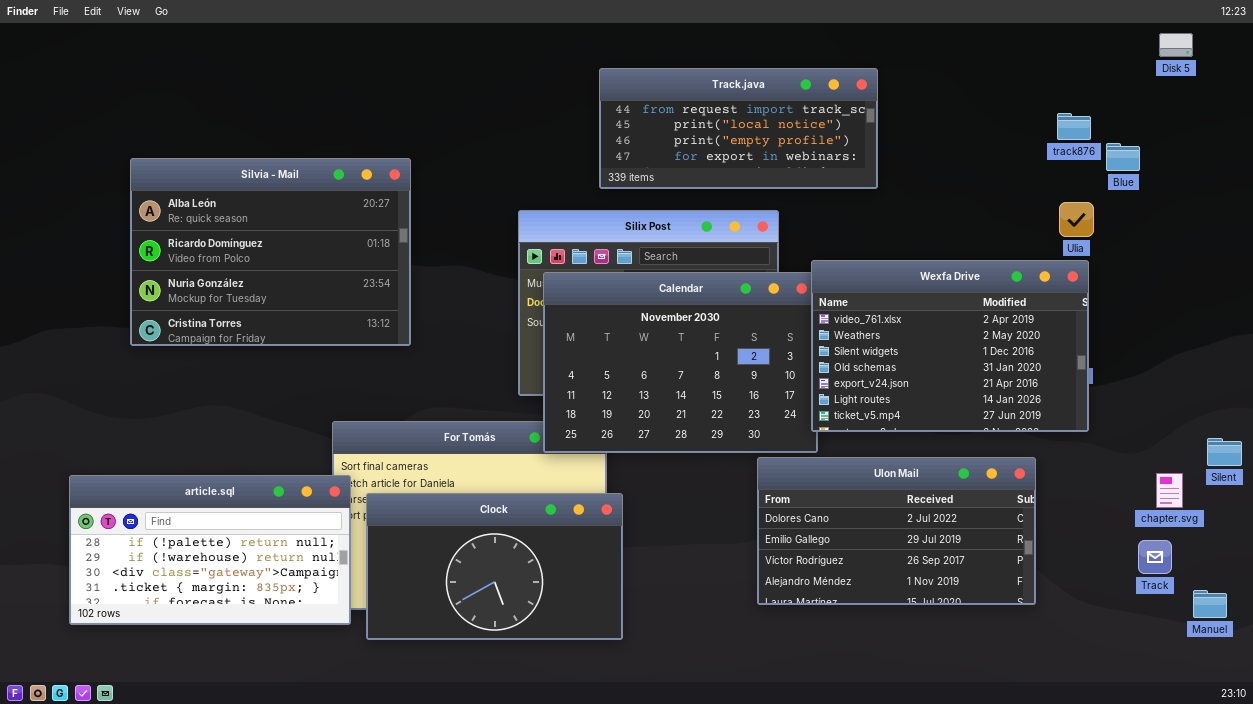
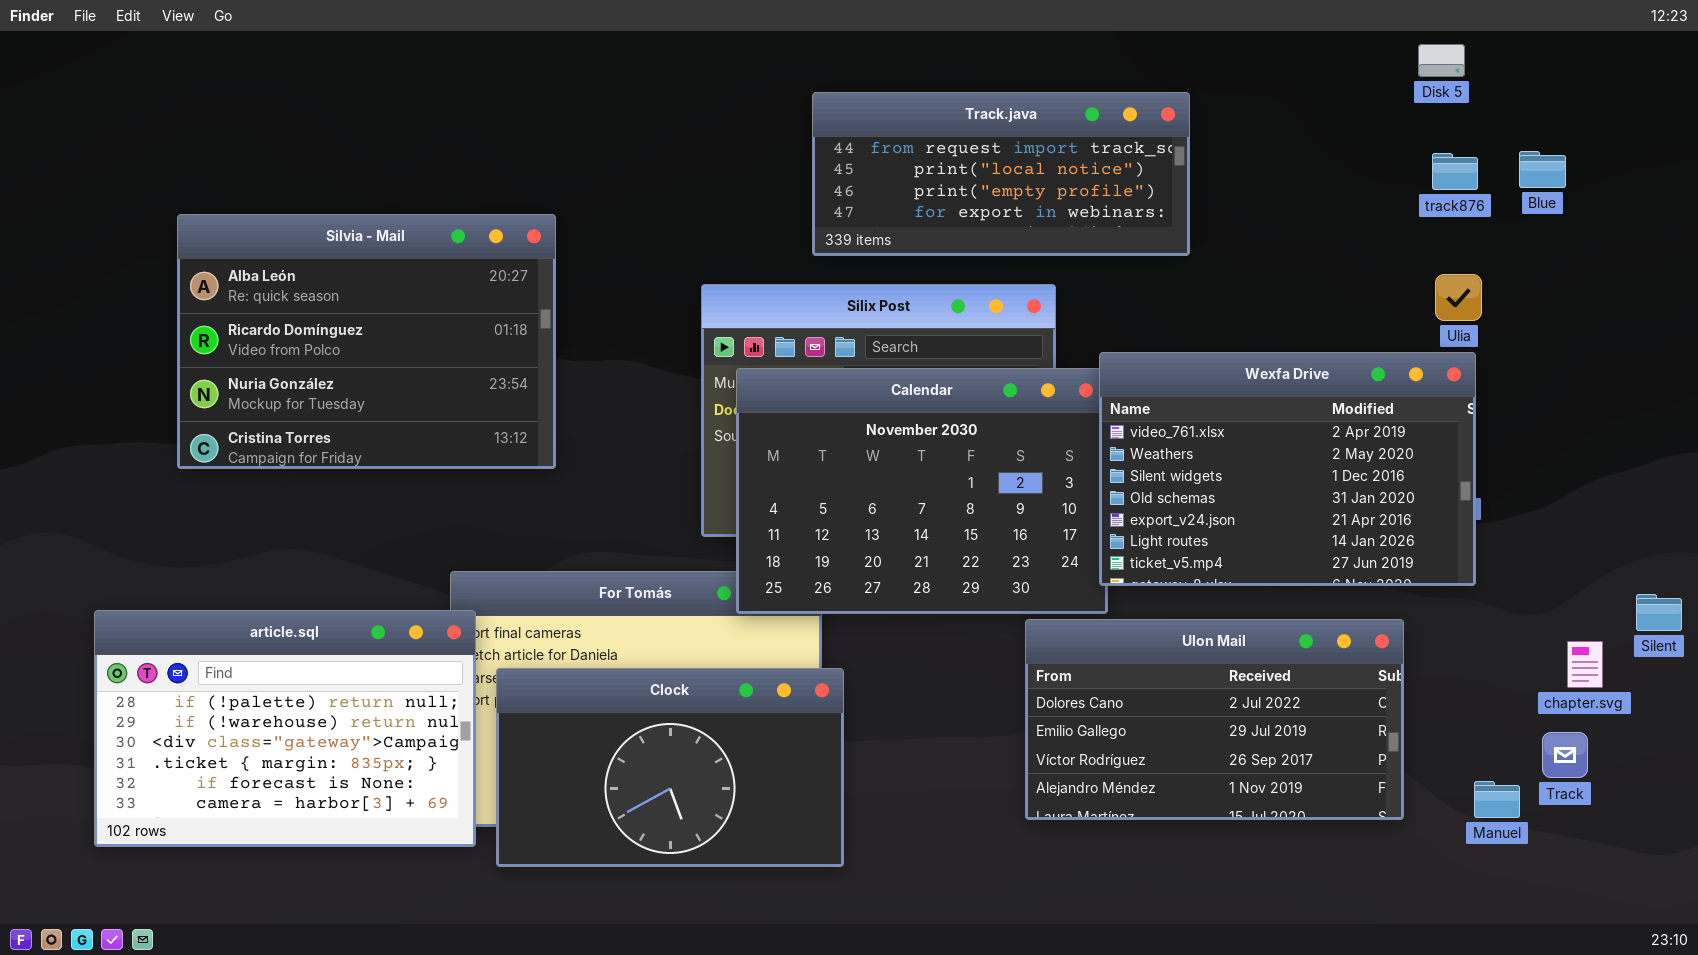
Disk 5: [1159,33,1193,57] -> [1418,44,1465,77], moved
Blue: [1106,143,1140,171] -> [1519,151,1566,188], moved
article.sql: [69,475,351,625] -> [94,610,476,847], resized
Manuel: [1193,590,1227,618] -> [1474,781,1520,818], moved

